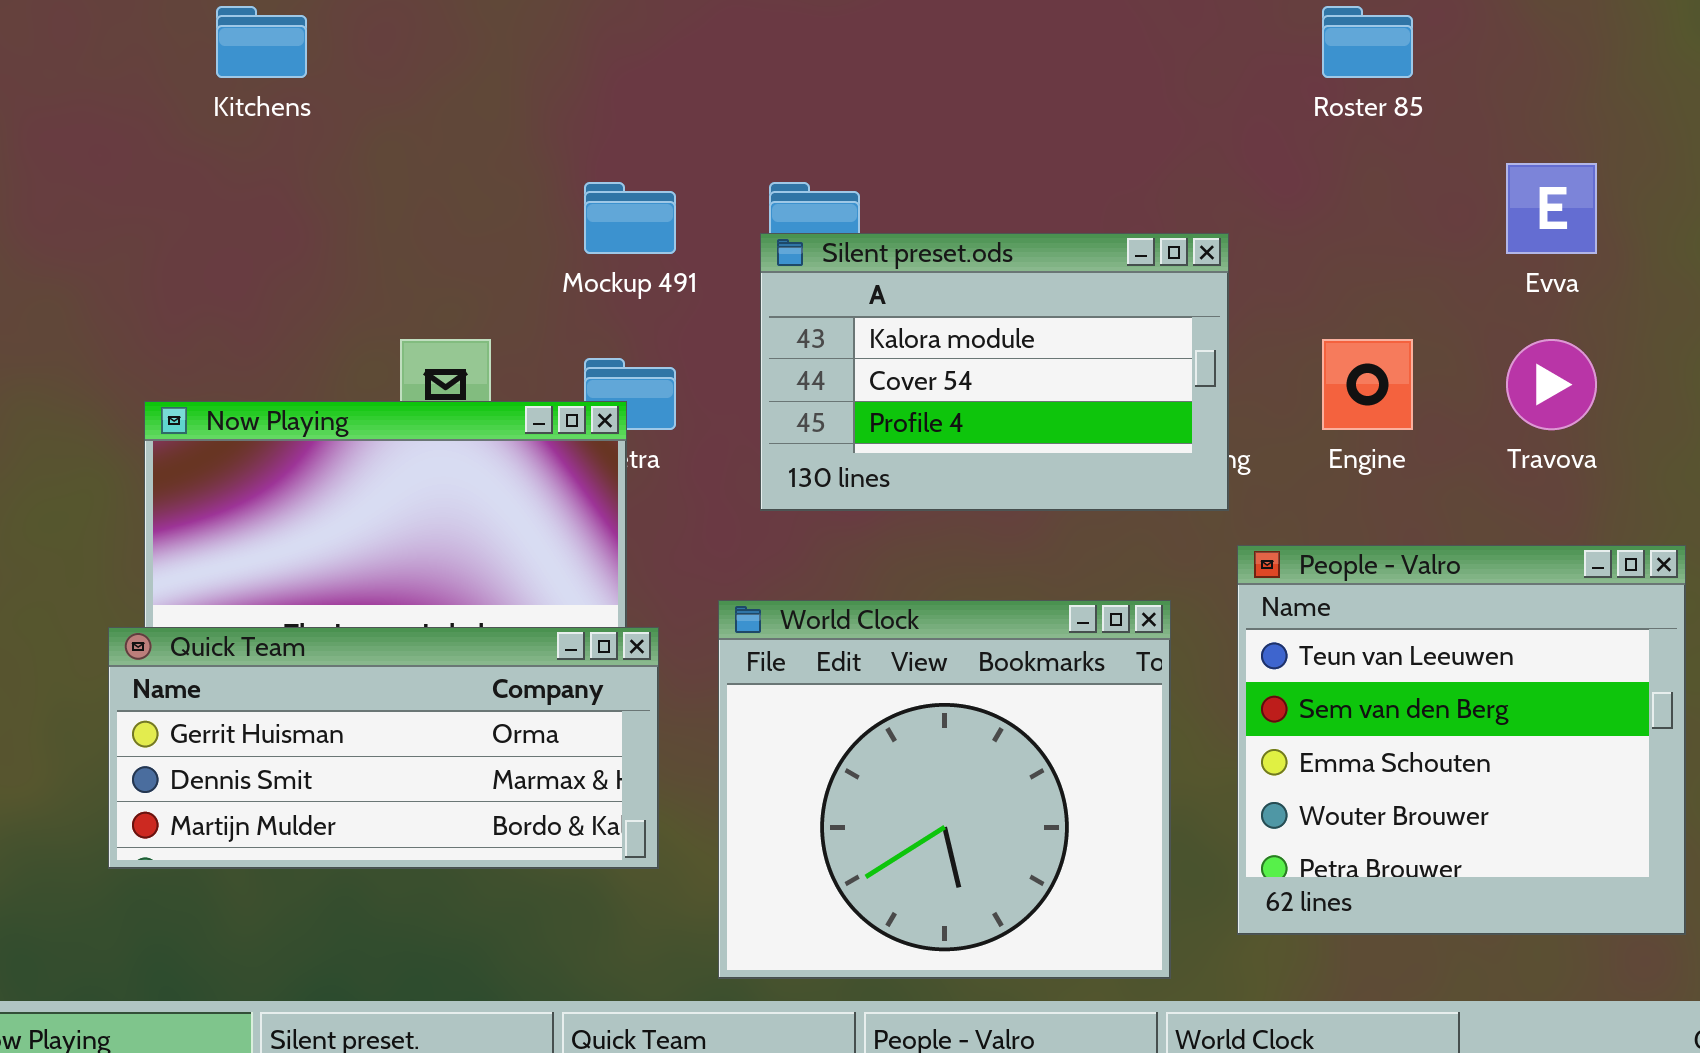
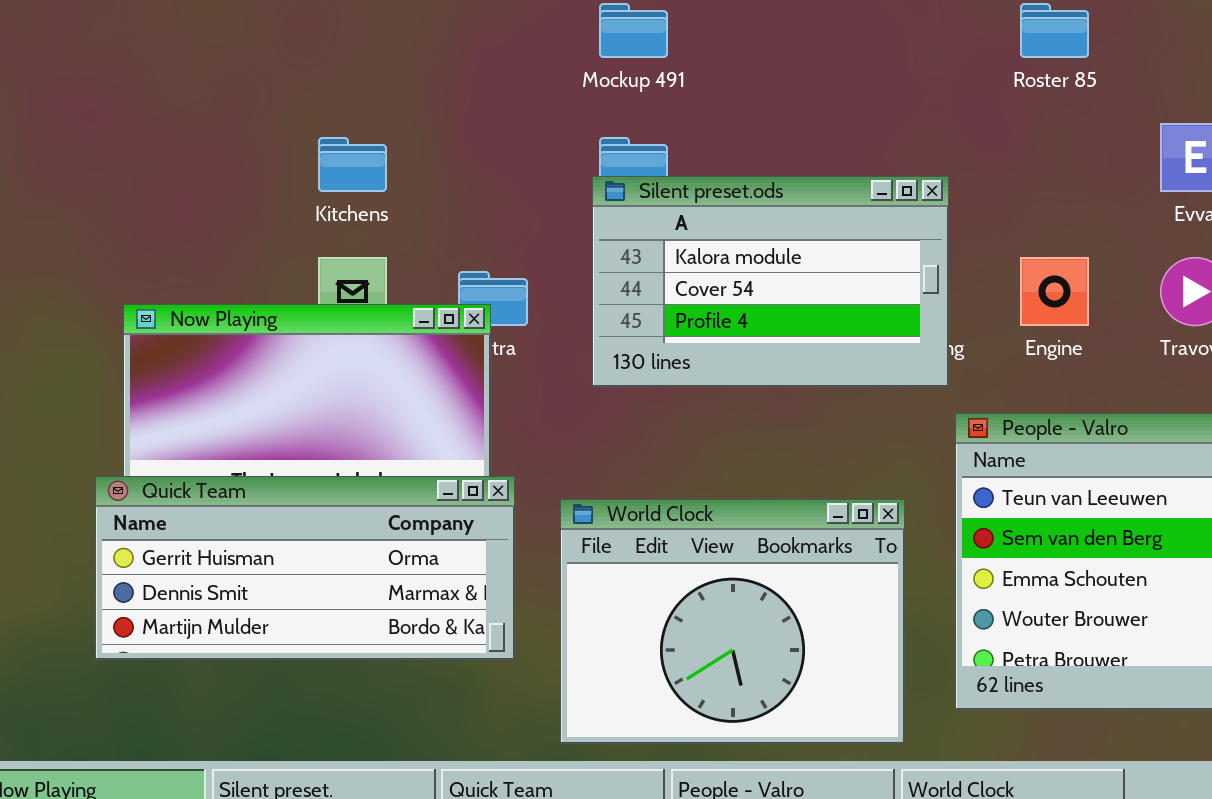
Kitchens: [216,6,307,78] -> [318,137,387,192], moved
Mockup 491: [584,182,676,254] -> [599,3,668,58], moved
World Clock: [718,600,1171,979] -> [560,499,905,744], resized

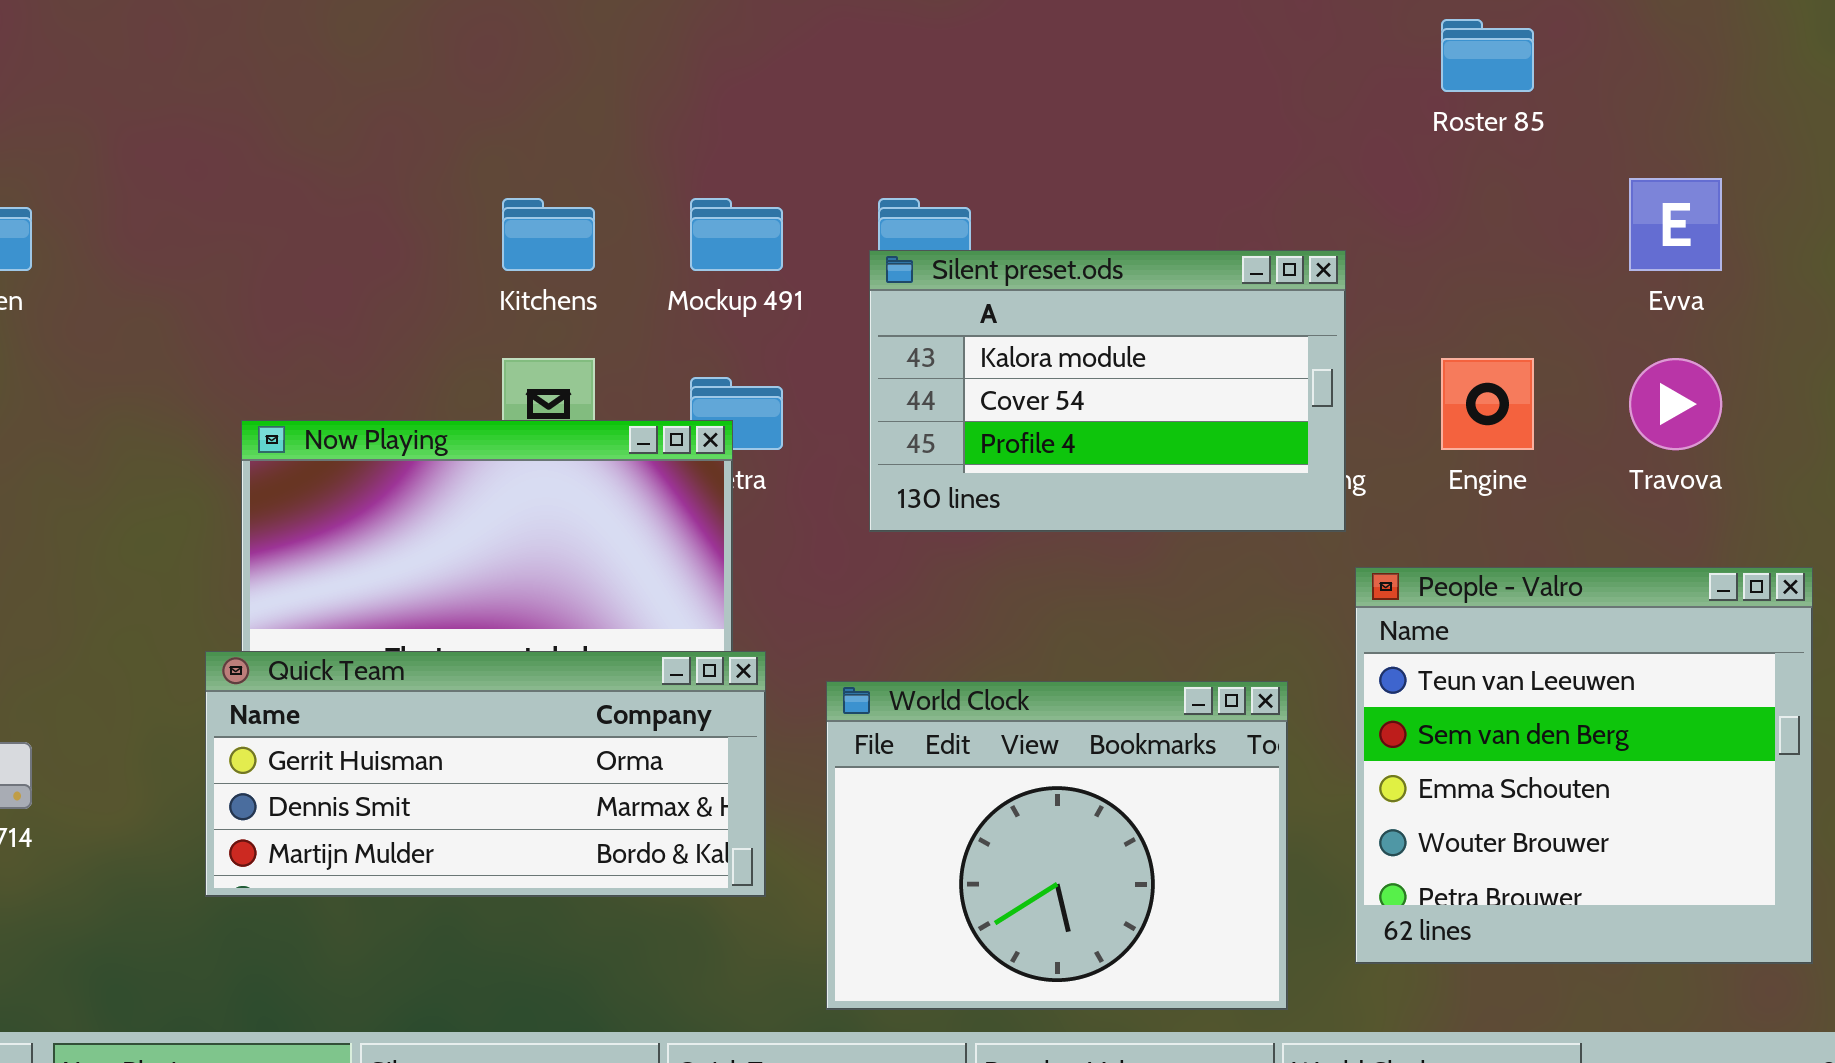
Mockup 491: [599,3,668,58] -> [690,198,783,271], moved

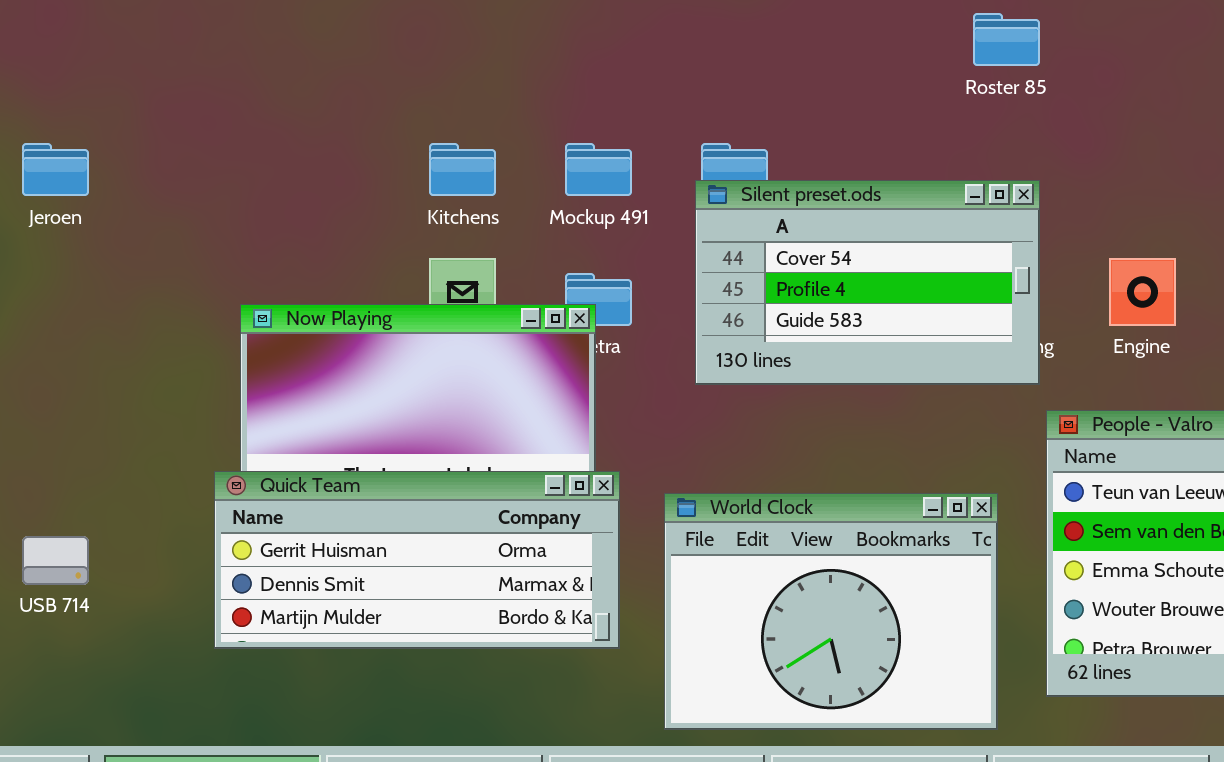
Roster 85: [1441,19,1534,92] -> [973,13,1040,66], moved
Silent preset.ods: [869,250,1346,532] -> [695,180,1040,385], scrolled down 1 row

